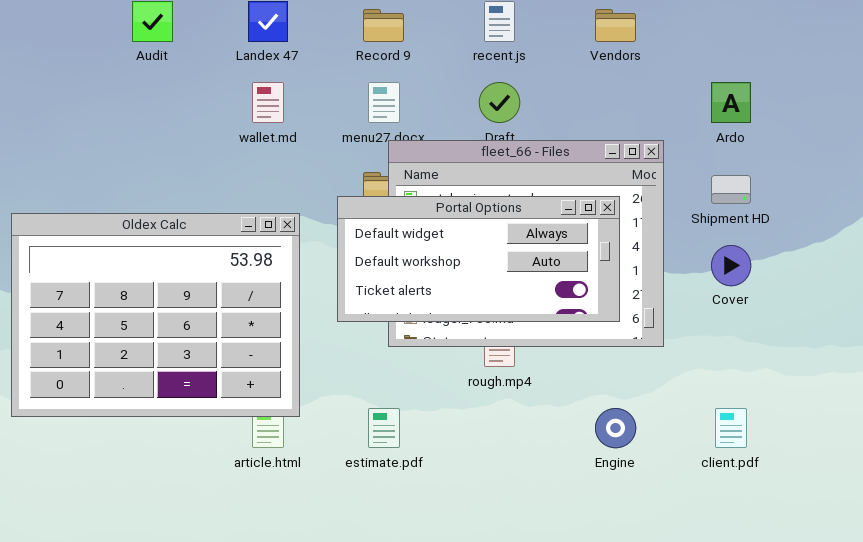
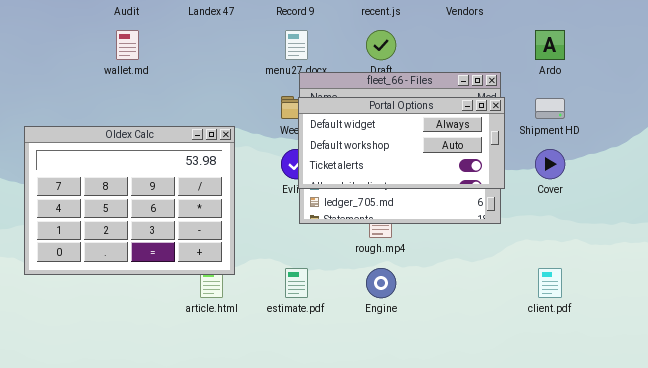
wallet.md: [252,82,284,123] -> [116,30,139,60], moved
Portal Options: [337,196,620,322] -> [298,97,505,189], moved
Engine: [595,408,636,448] -> [366,268,396,298], moved

